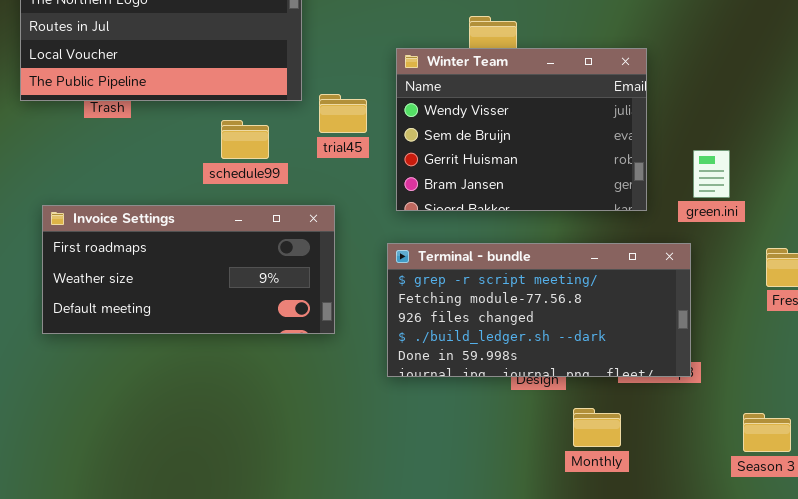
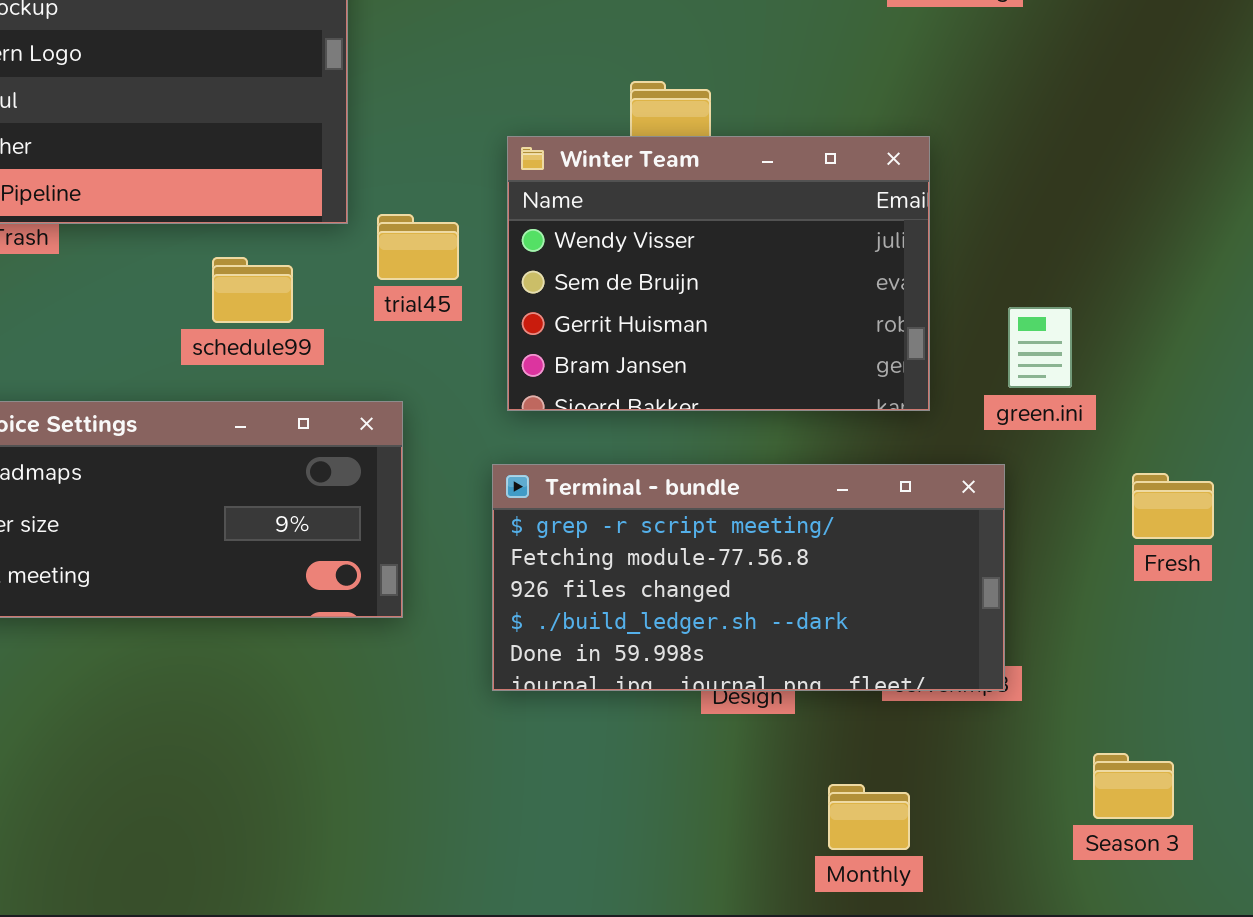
Monthly: [573,408,621,447] -> [828,784,910,850], moved

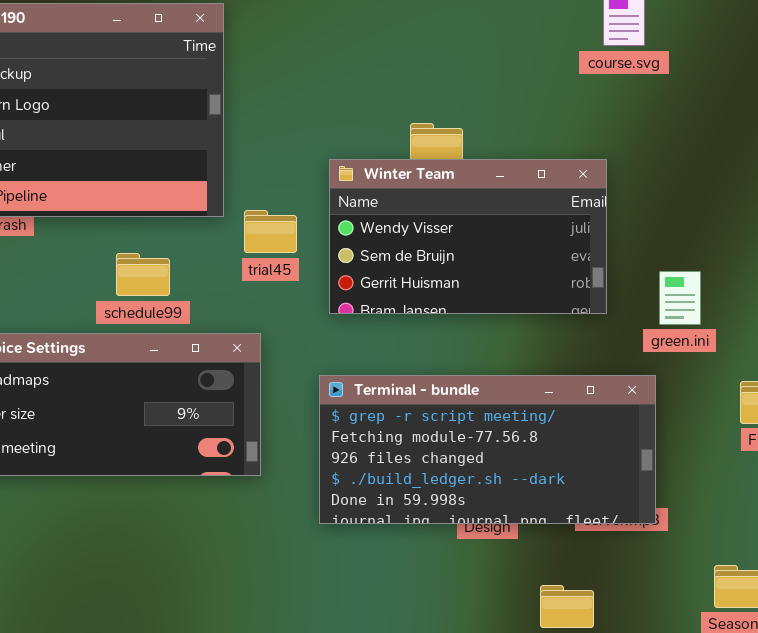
Winter Team: [507,136,930,411] -> [329,159,607,314], resized
schedule99: [212,257,293,323] -> [116,253,170,296], moved

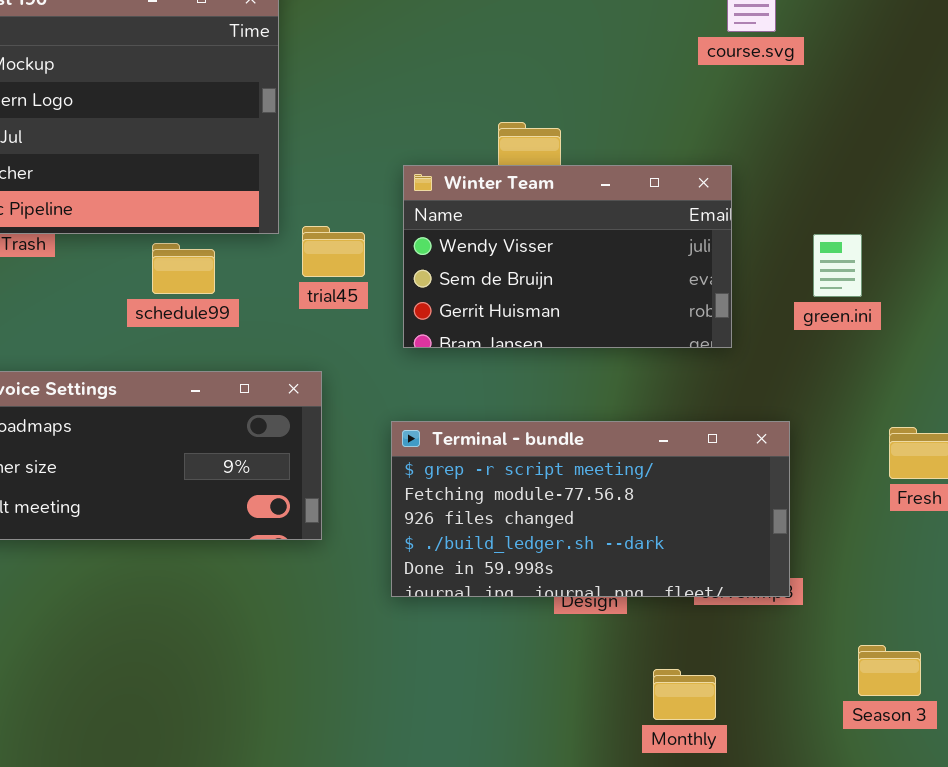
schedule99: [116,253,170,296] -> [152,243,215,294], moved
green.ini: [659,271,701,325] -> [813,234,862,297], moved

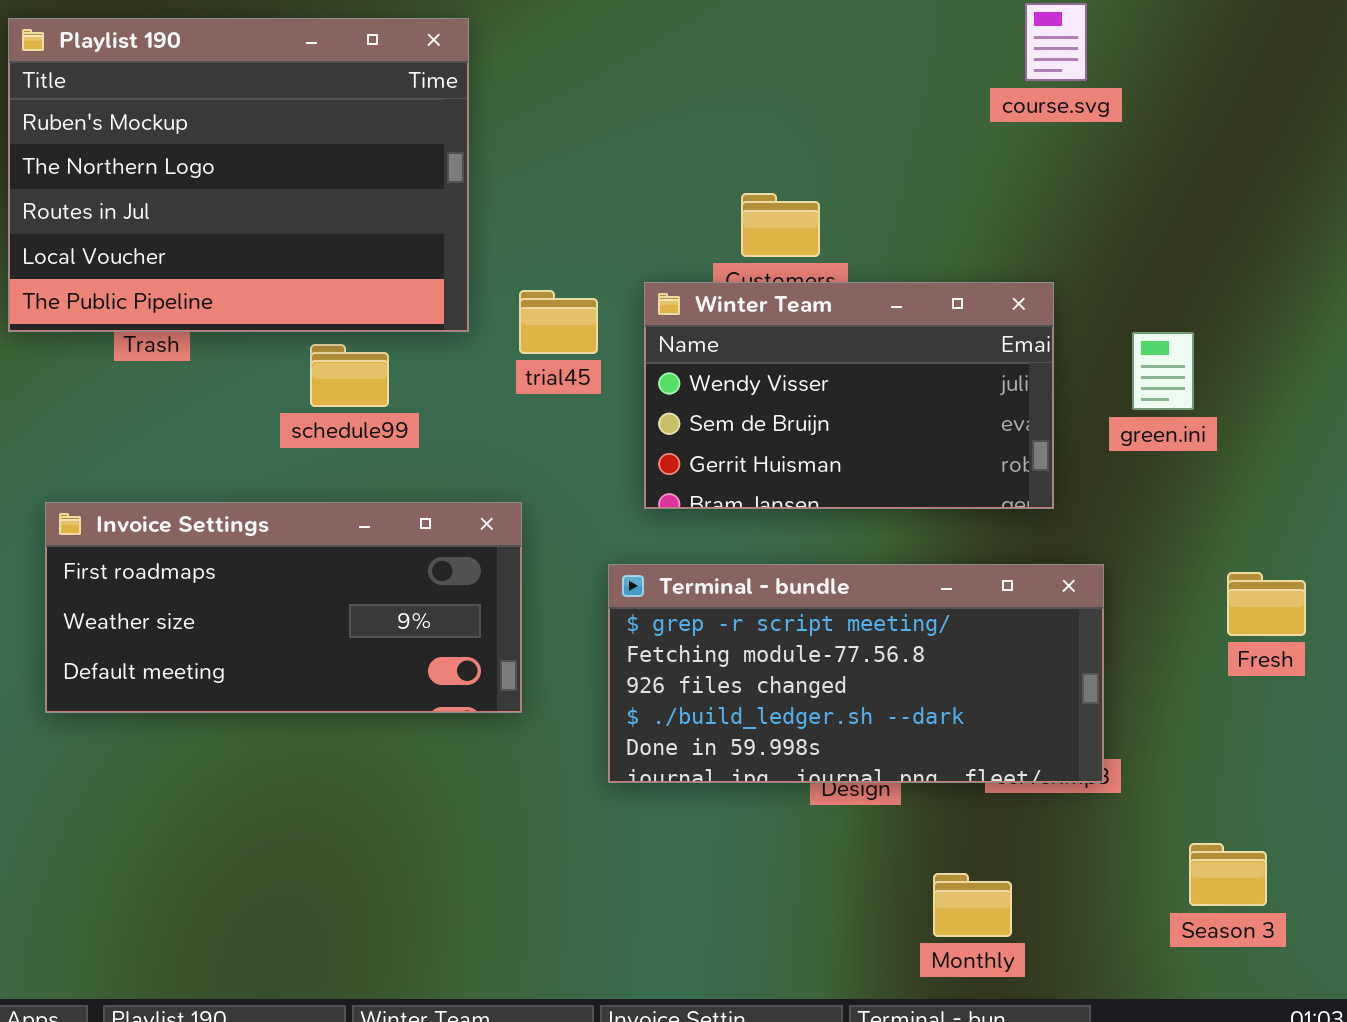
Winter Team: [403,165,732,348] -> [644,282,1054,509], moved
trial45: [302,226,365,277] -> [519,290,598,354], moved

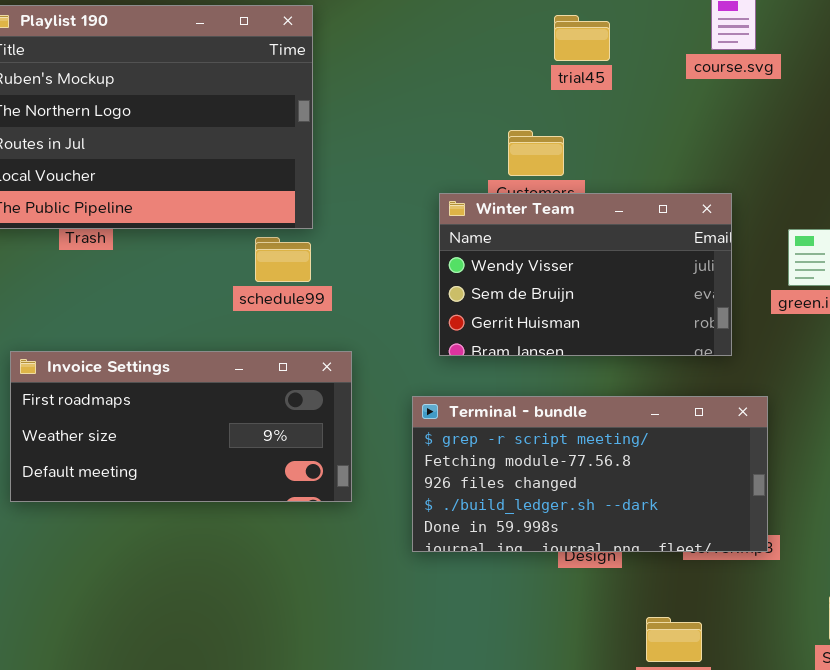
trial45: [519,290,598,354] -> [554,15,610,61], moved
schedule99: [310,344,389,407] -> [255,237,311,282], moved

